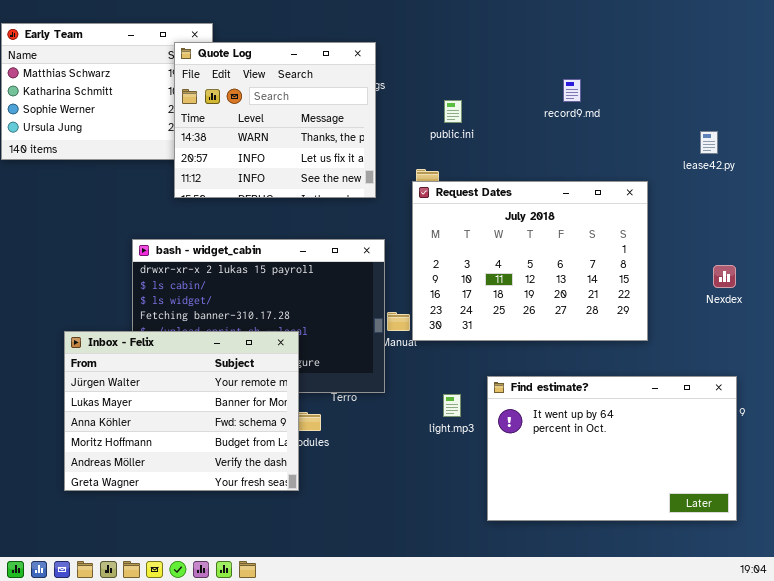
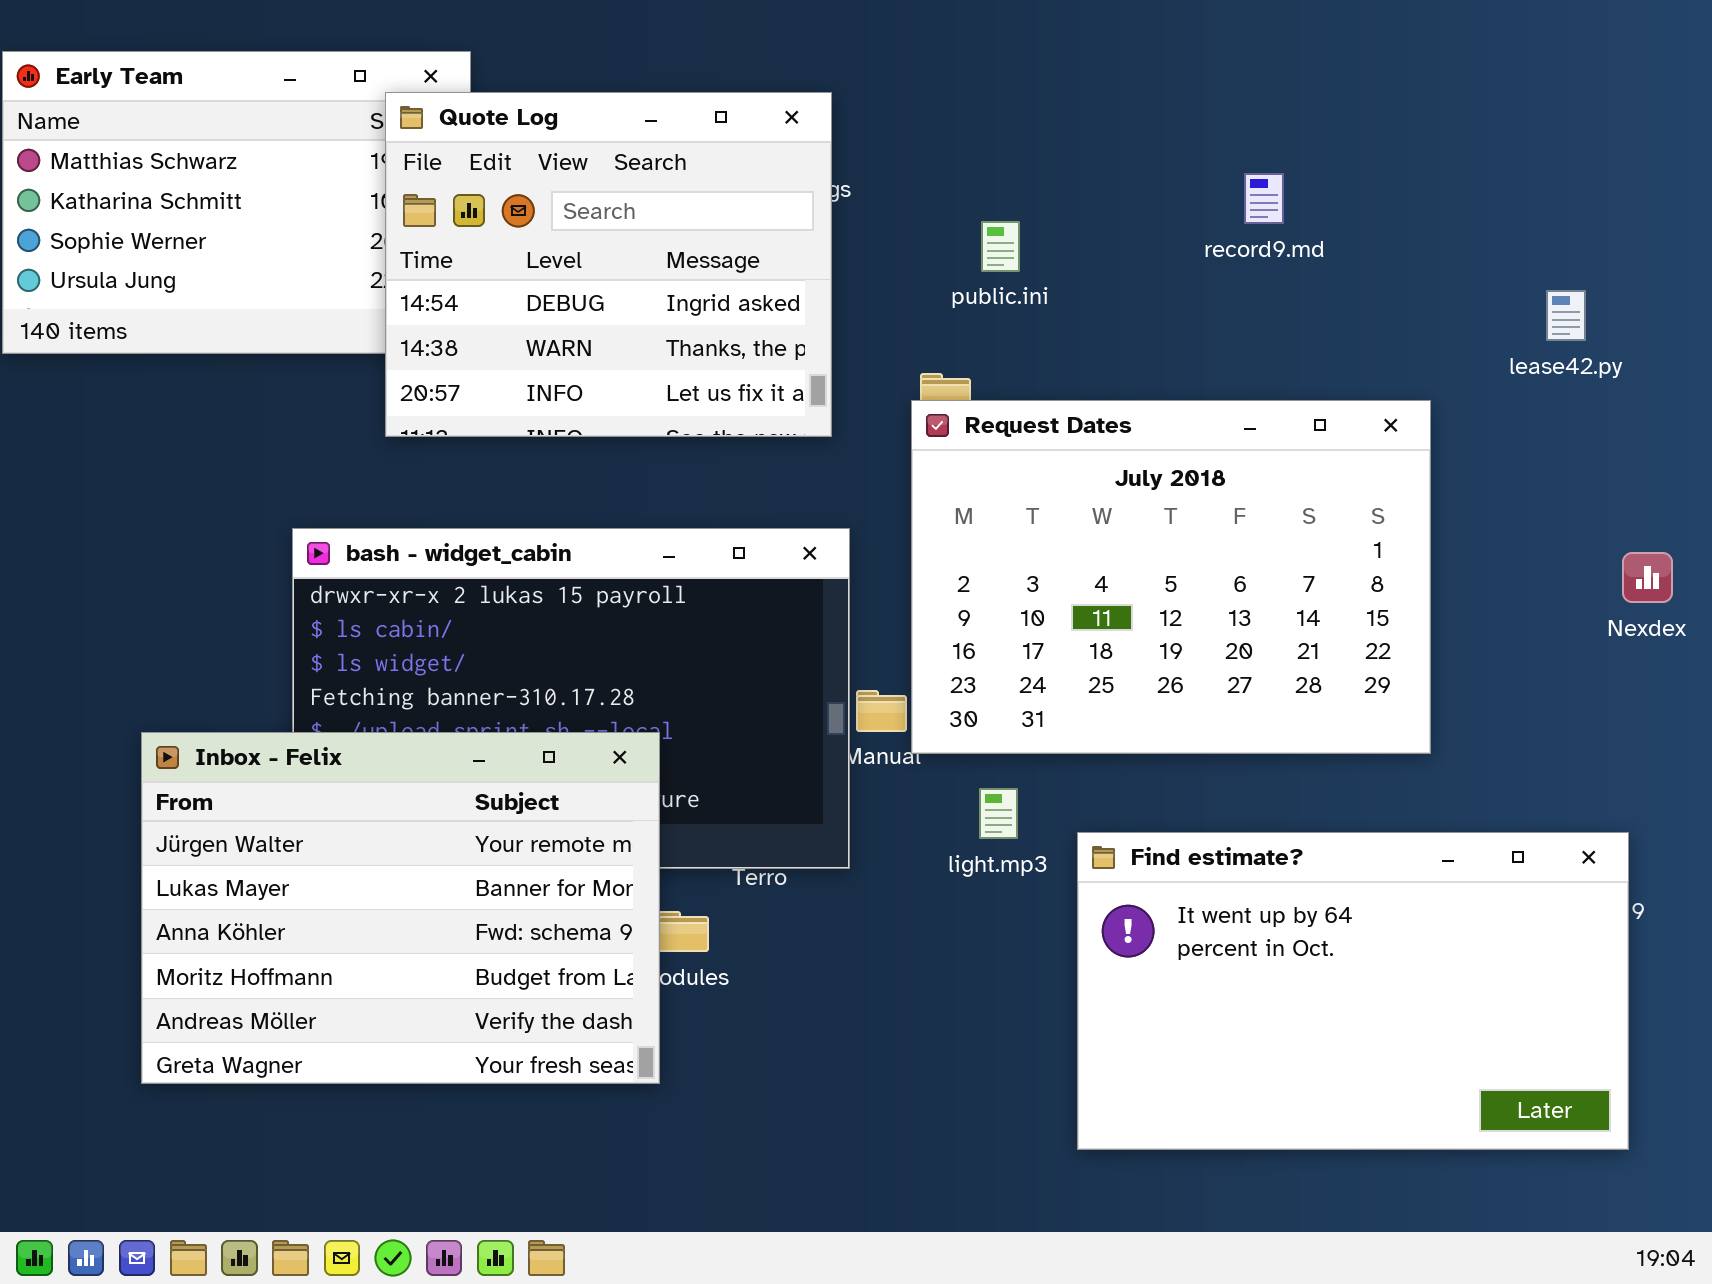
Quote Log: [174,42,376,198] -> [385,92,832,437], scrolled up 1 row
Nexdex: [713,265,736,288] -> [1622,552,1673,603], moved
light.mp3: [443,394,461,417] -> [979,788,1018,839], moved

